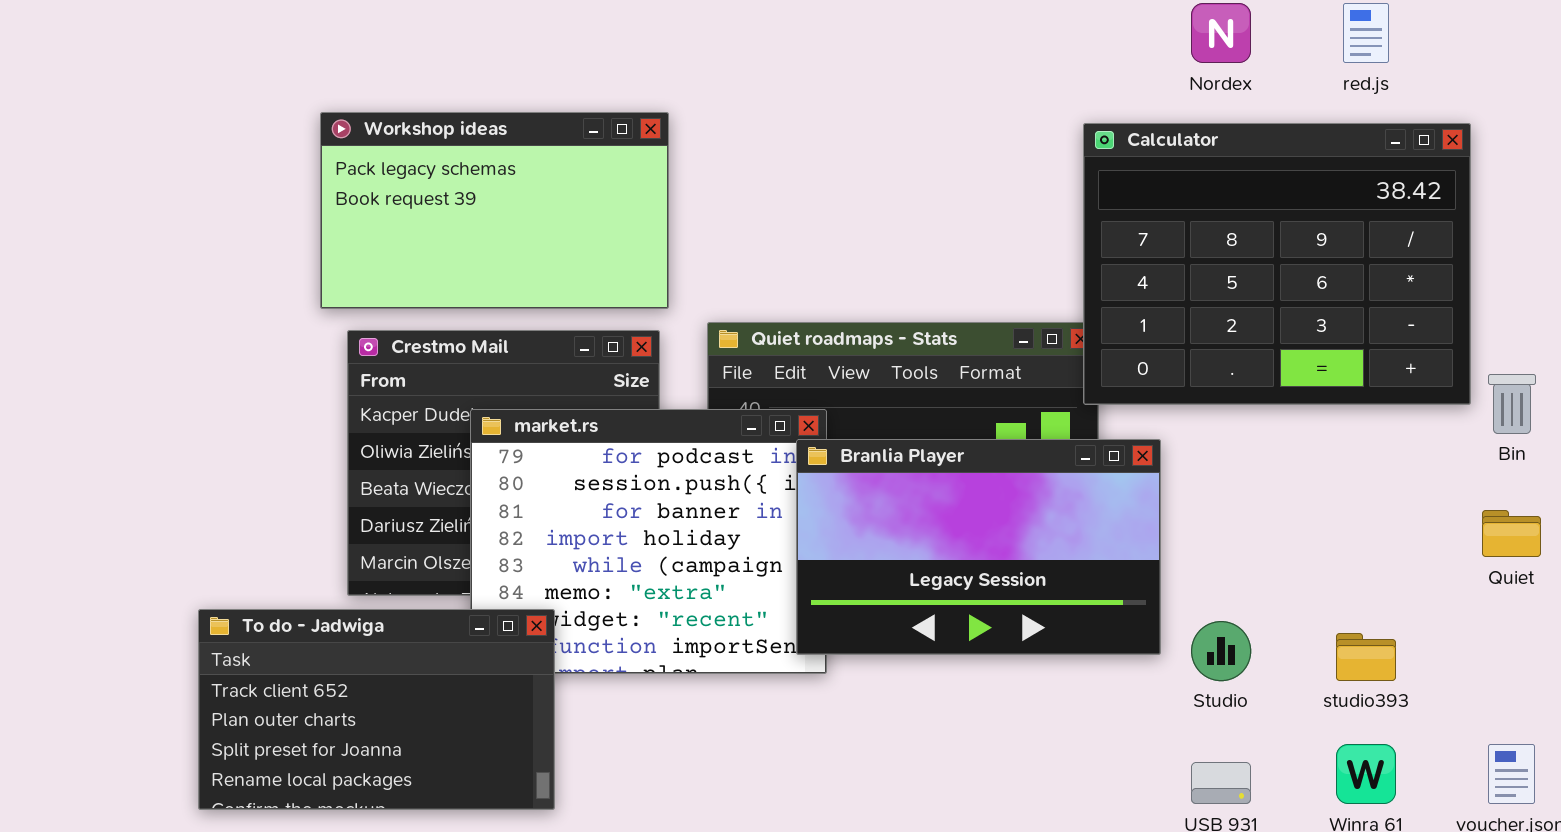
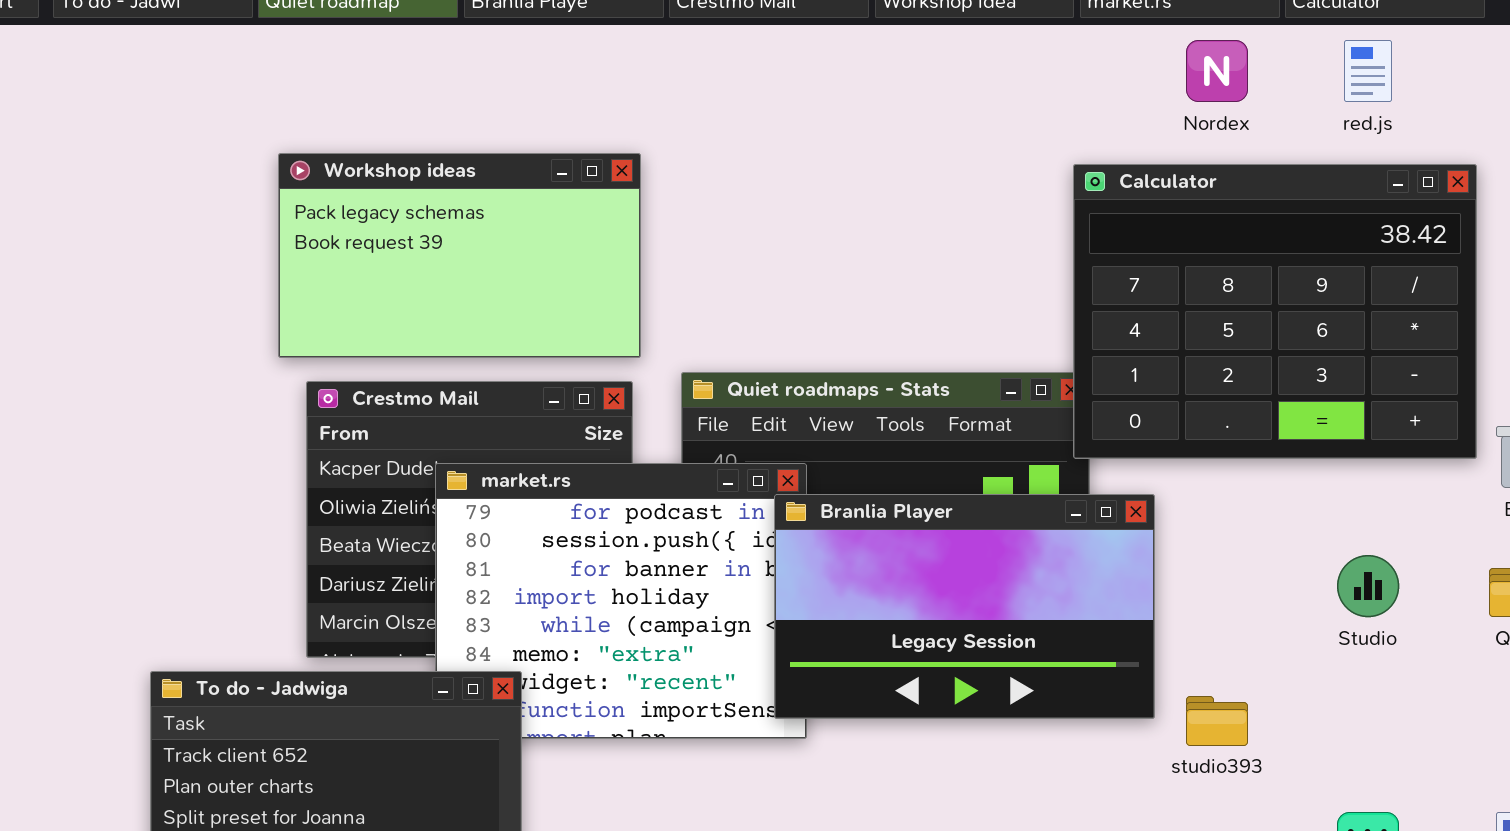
Studio: [1191,621,1251,681] -> [1337,555,1399,617], moved
studio393: [1336,633,1396,681] -> [1186,696,1248,746], moved

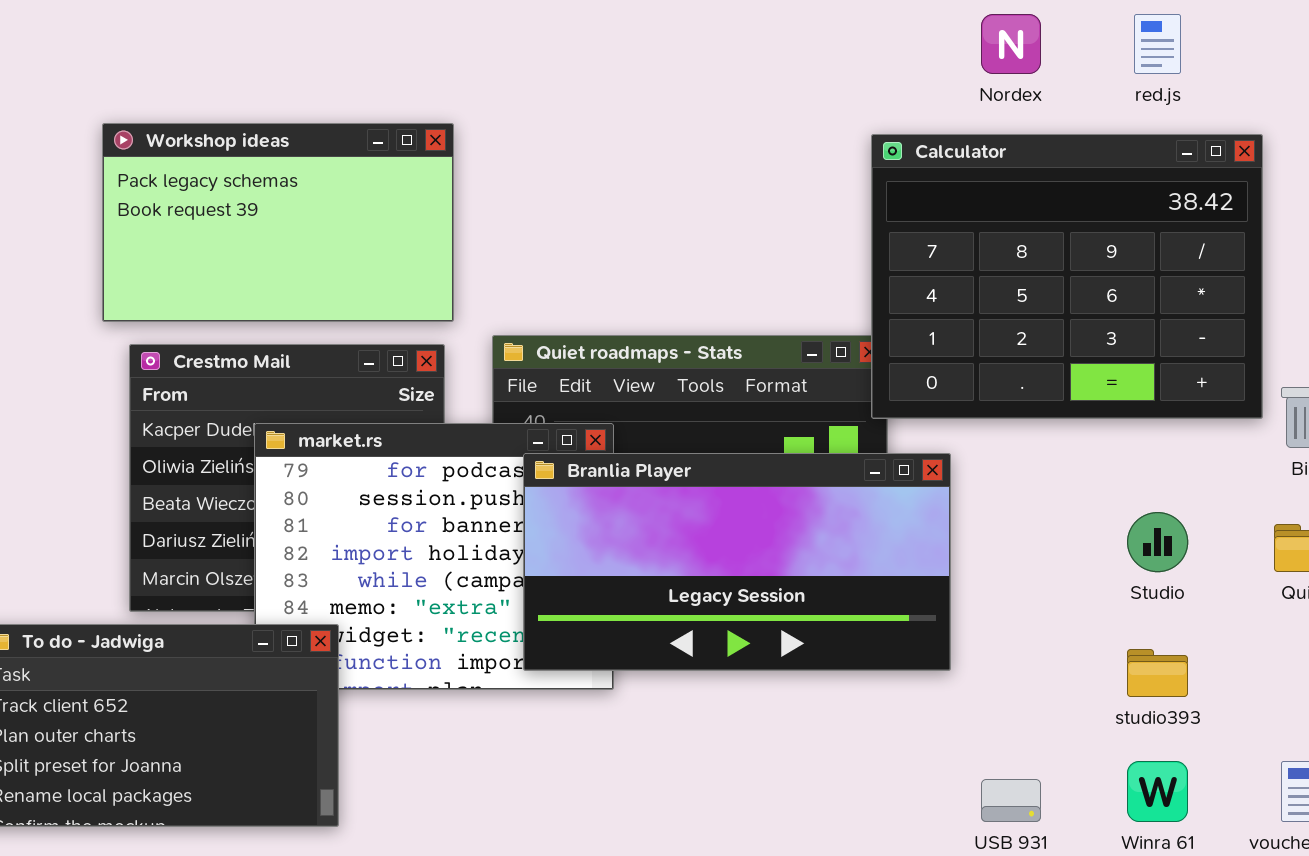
Branlia Player: [774,494,1155,719] -> [523,453,951,671], resized
studio393: [1186,696,1248,746] -> [1127,649,1188,697], moved

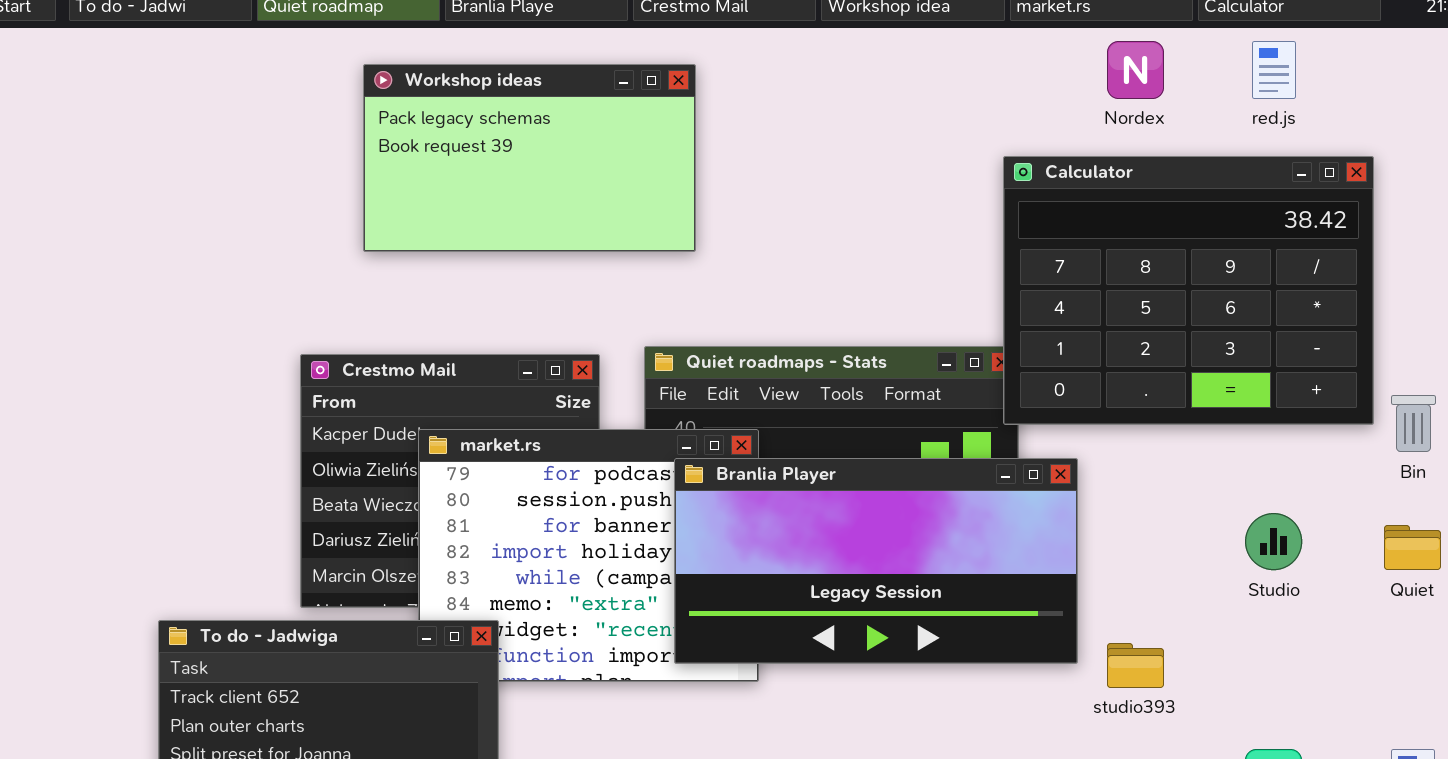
Workshop ideas: [102,123,454,322] -> [363,64,696,252], moved
studio393: [1127,649,1188,697] -> [1107,643,1164,688], moved

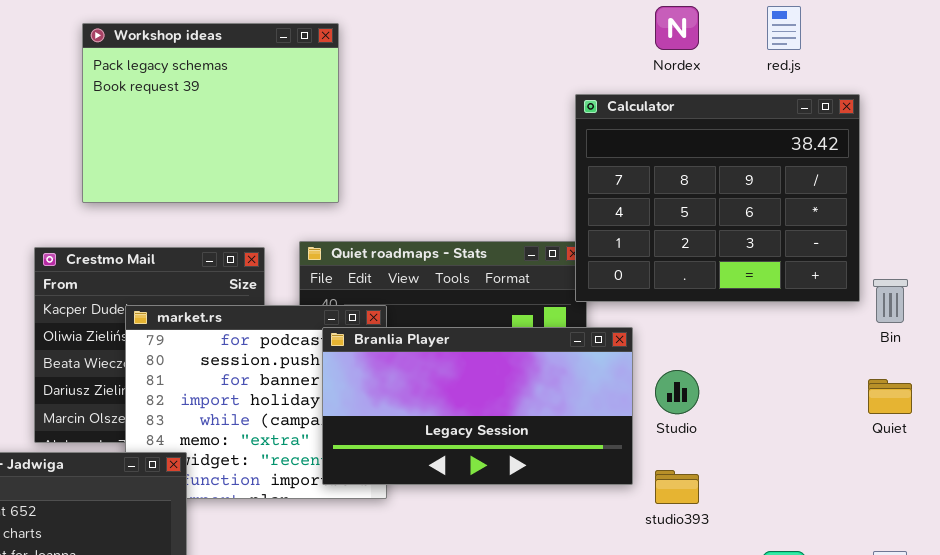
Workshop ideas: [363,64,696,252] -> [82,23,339,203], resized
Studio: [1245,513,1302,570] -> [655,370,699,414], moved

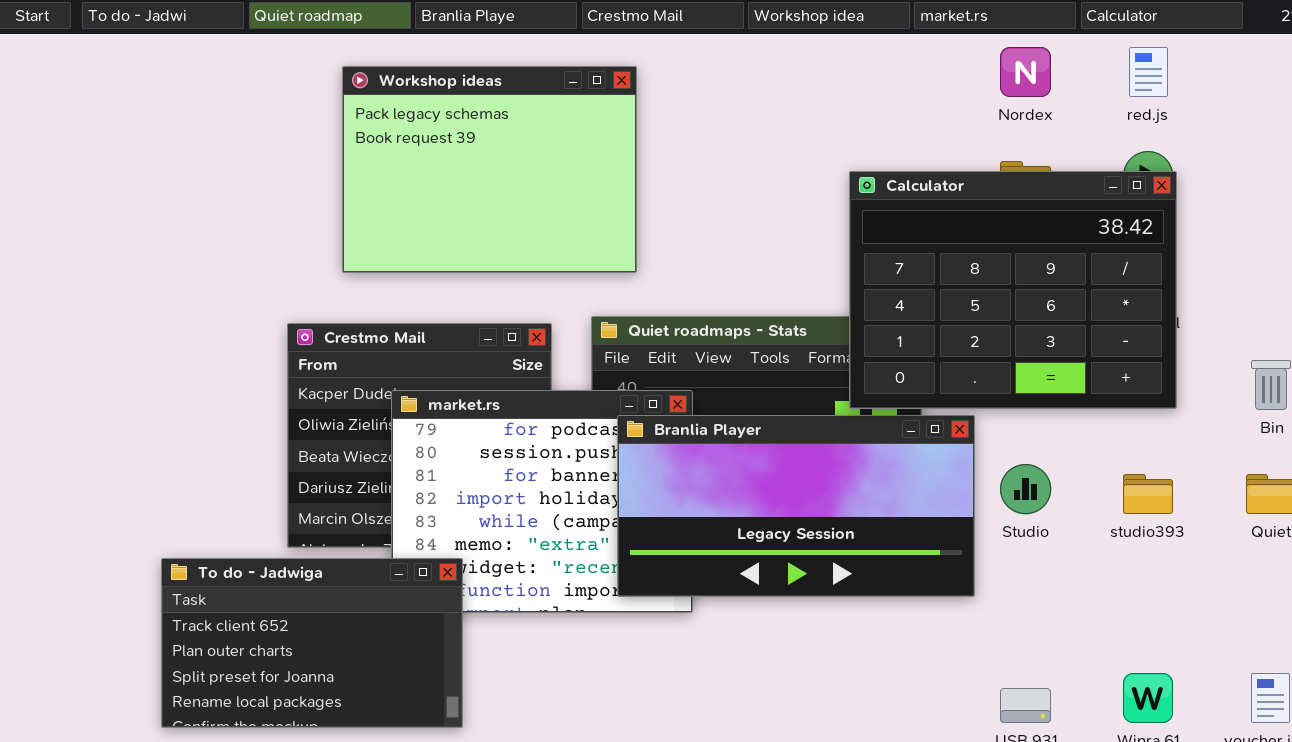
Calculator: [575,94,860,302] -> [849,171,1177,409], moved
studio393: [655,470,699,504] -> [1123,474,1173,514], moved

